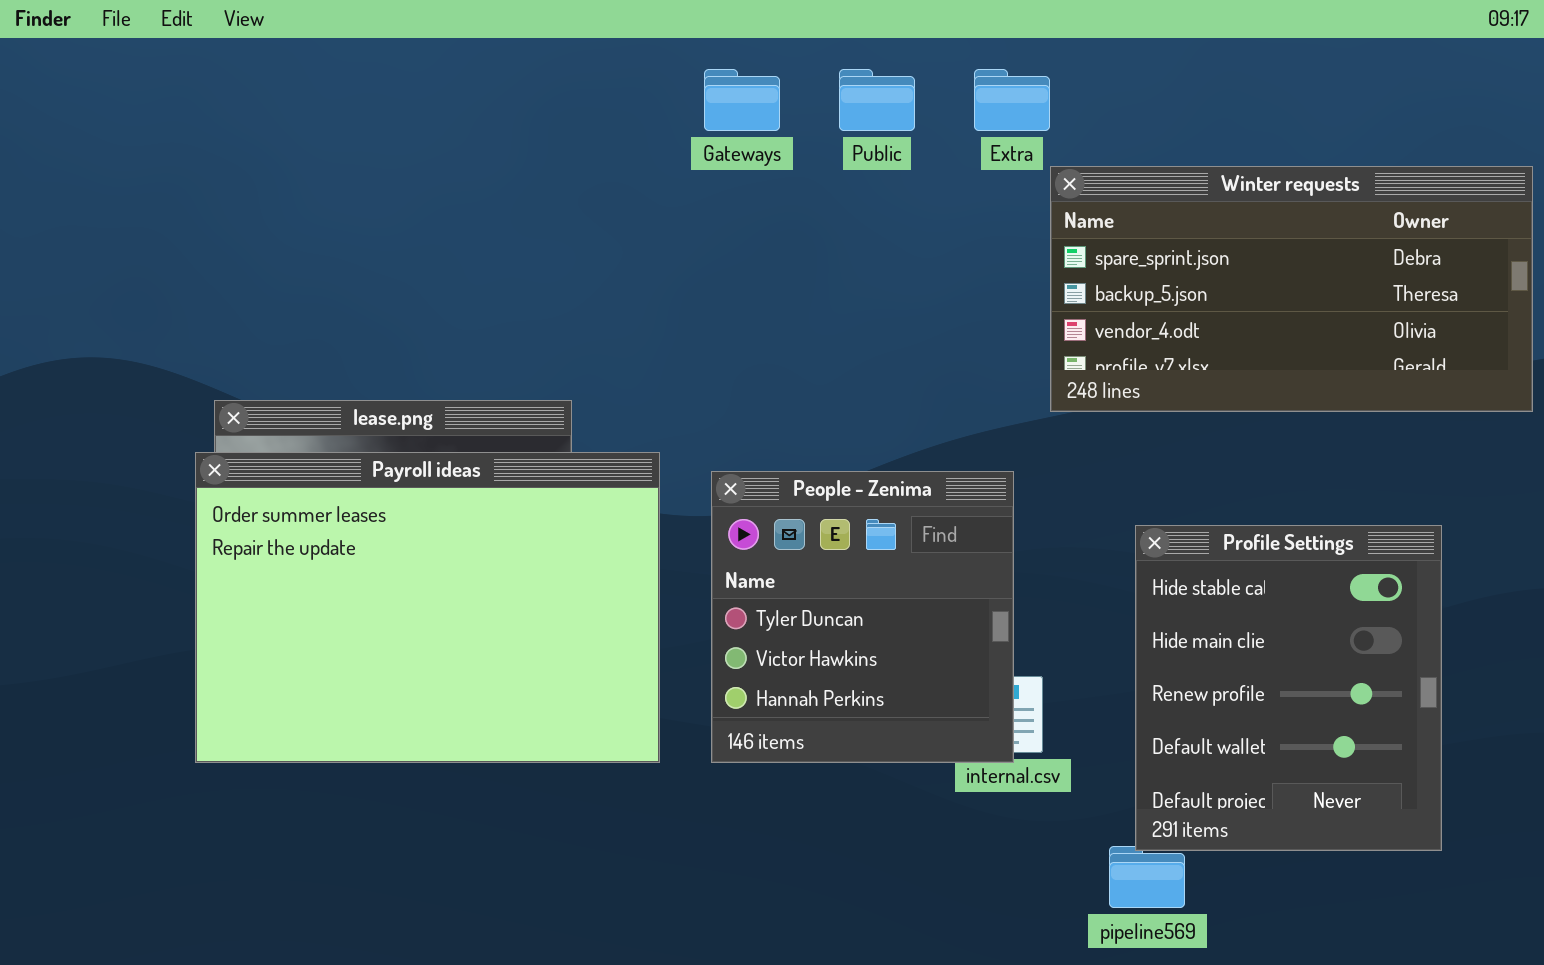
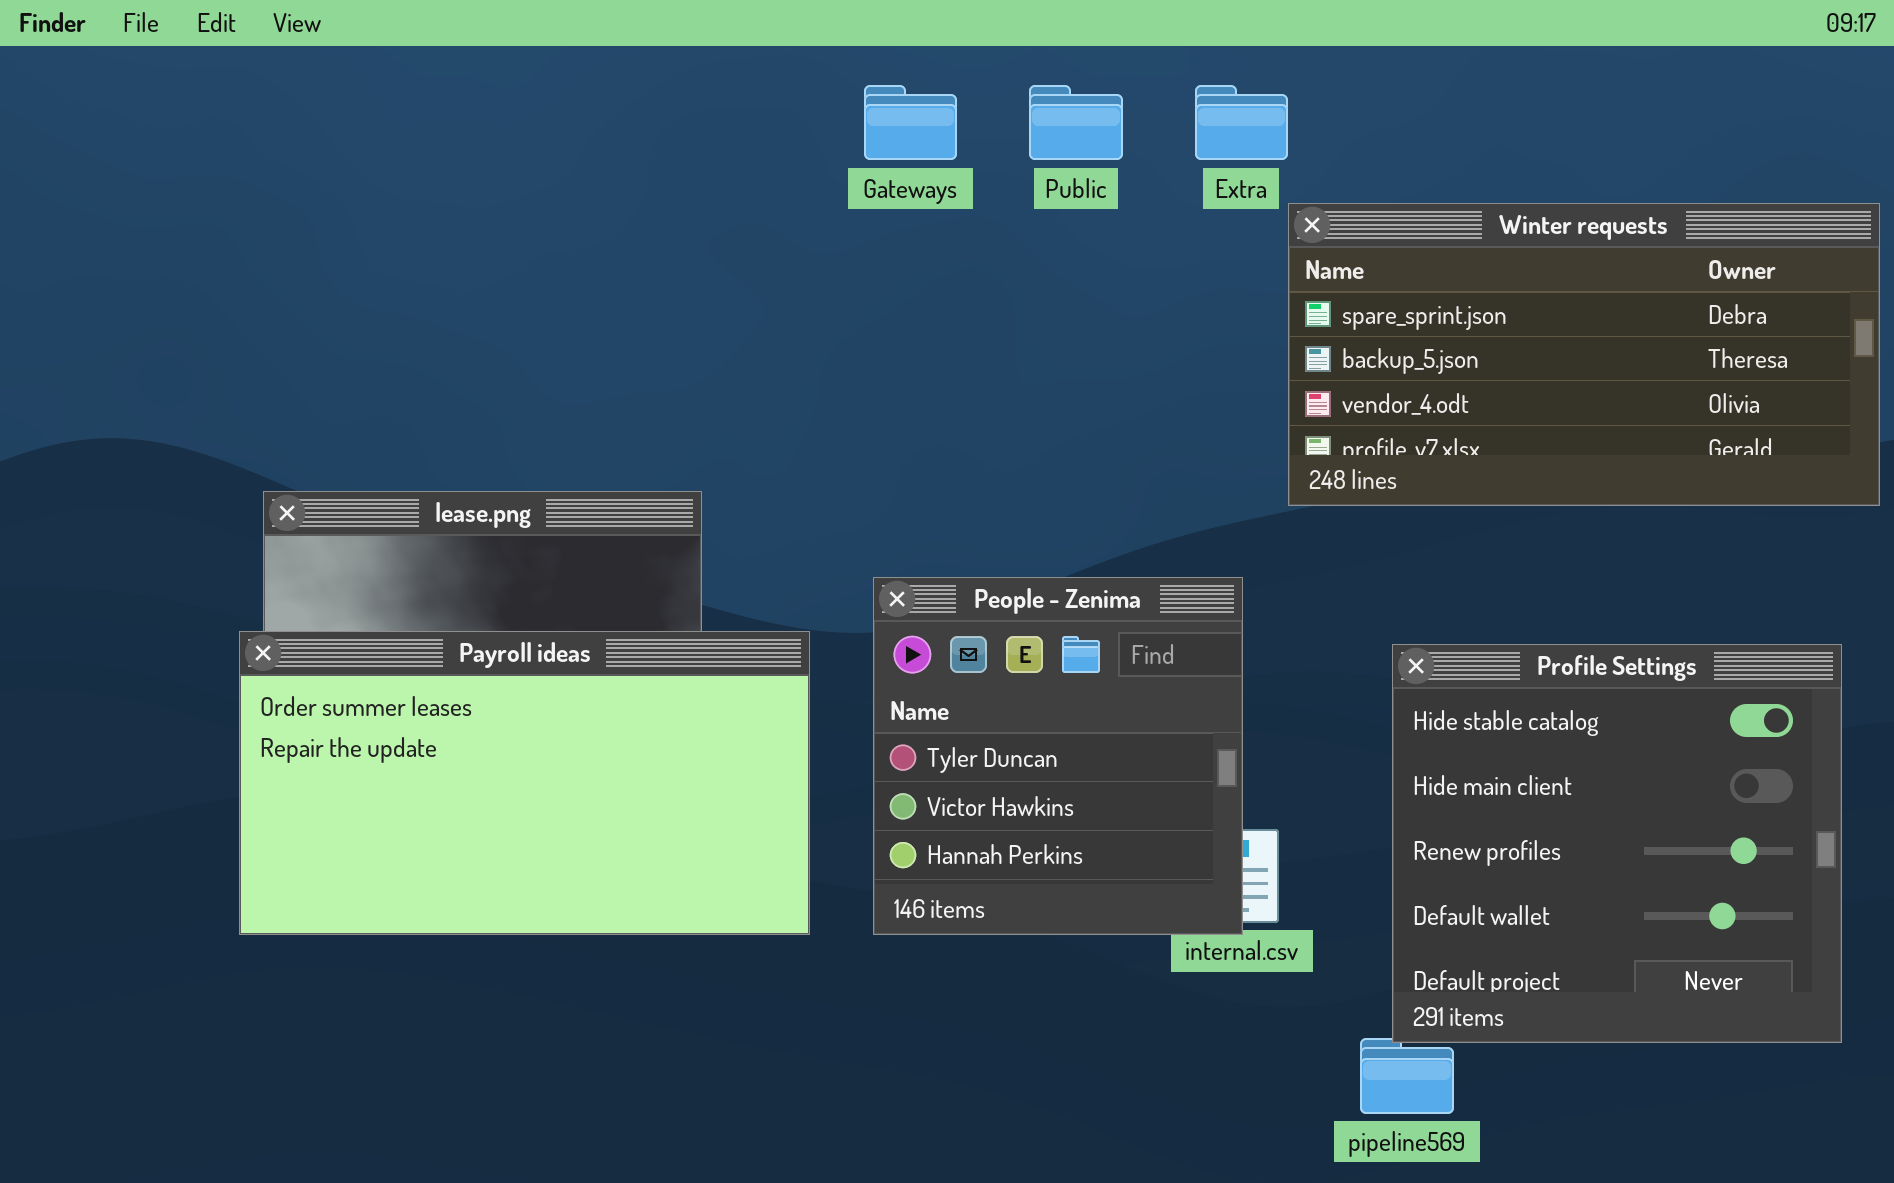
Payroll ideas: [195,452,660,763] -> [239,631,810,935], resized
Profile Settings: [1135,525,1442,851] -> [1392,644,1842,1043], resized

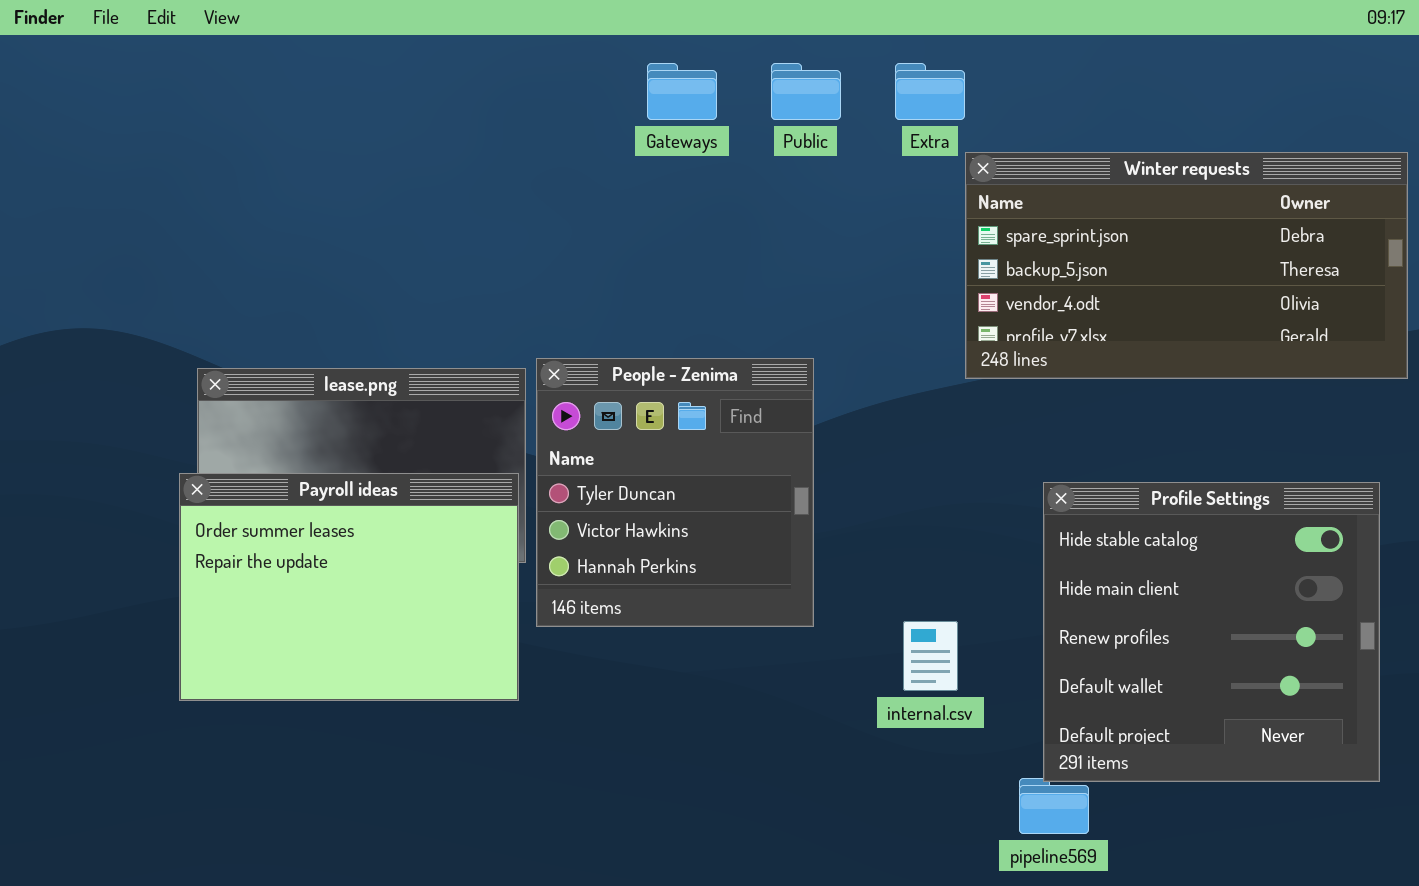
People - Zenima: [873,577,1243,935] -> [536,358,814,627], moved
Payroll ideas: [239,631,810,935] -> [179,473,519,701], resized

